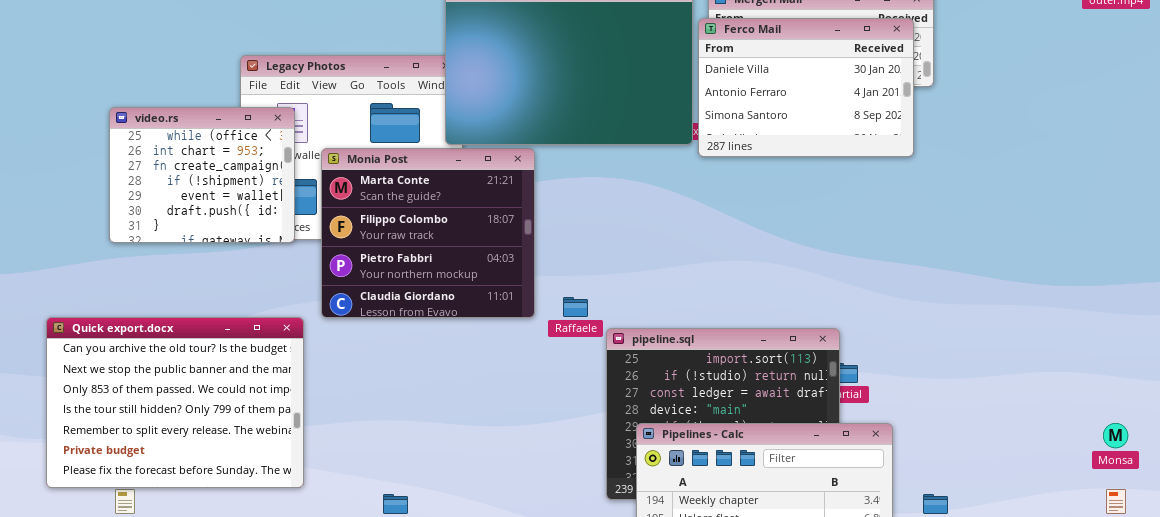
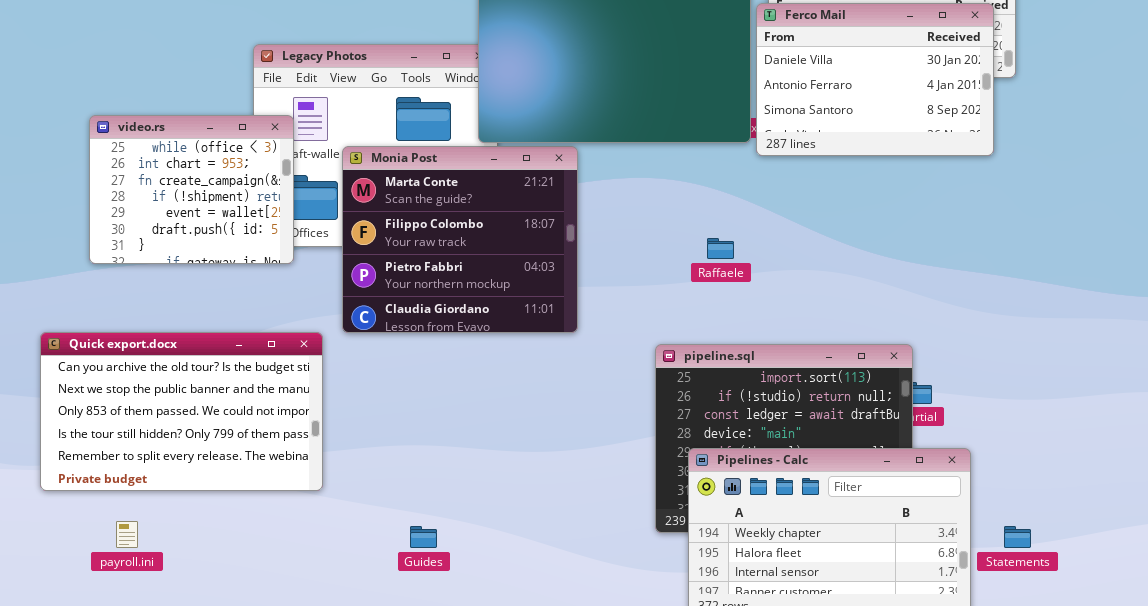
video.rs: [109,107,295,243] -> [89,115,294,264], moved
Raffaele: [563,297,588,317] -> [707,238,734,259], moved
Quick export.docx: [46,317,304,488] -> [40,332,323,491], resized

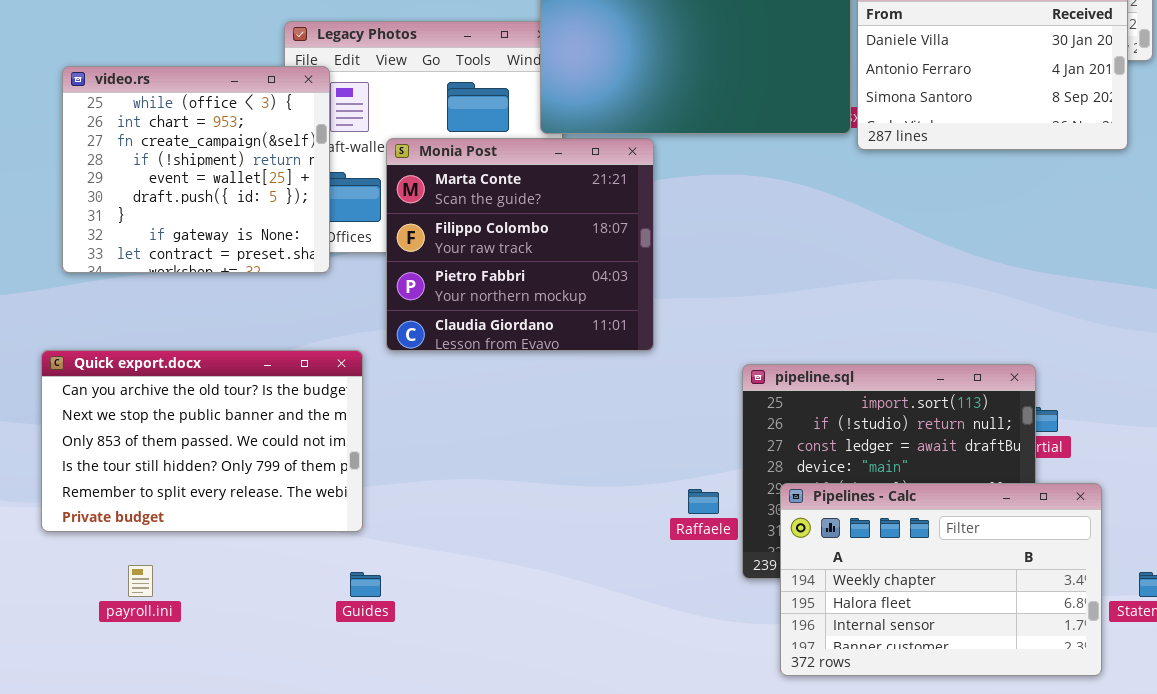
video.rs: [89,115,294,264] -> [62,66,330,273], resized
Raffaele: [707,238,734,259] -> [688,489,719,514], moved
Guides: [410,526,437,548] -> [350,572,381,597], moved

